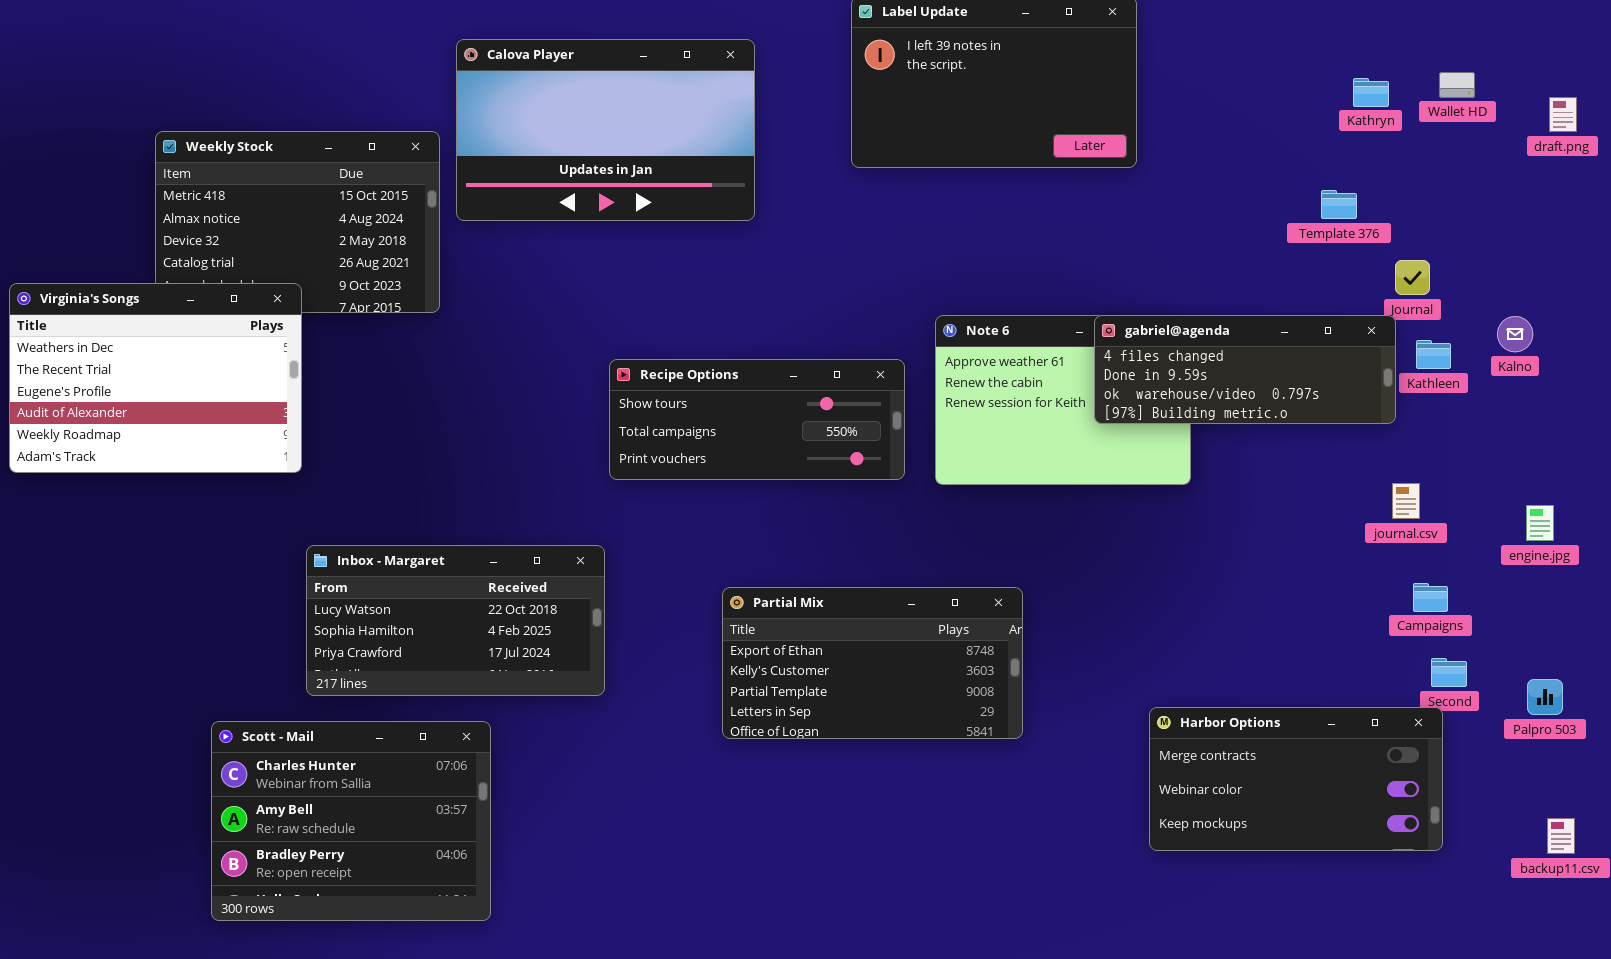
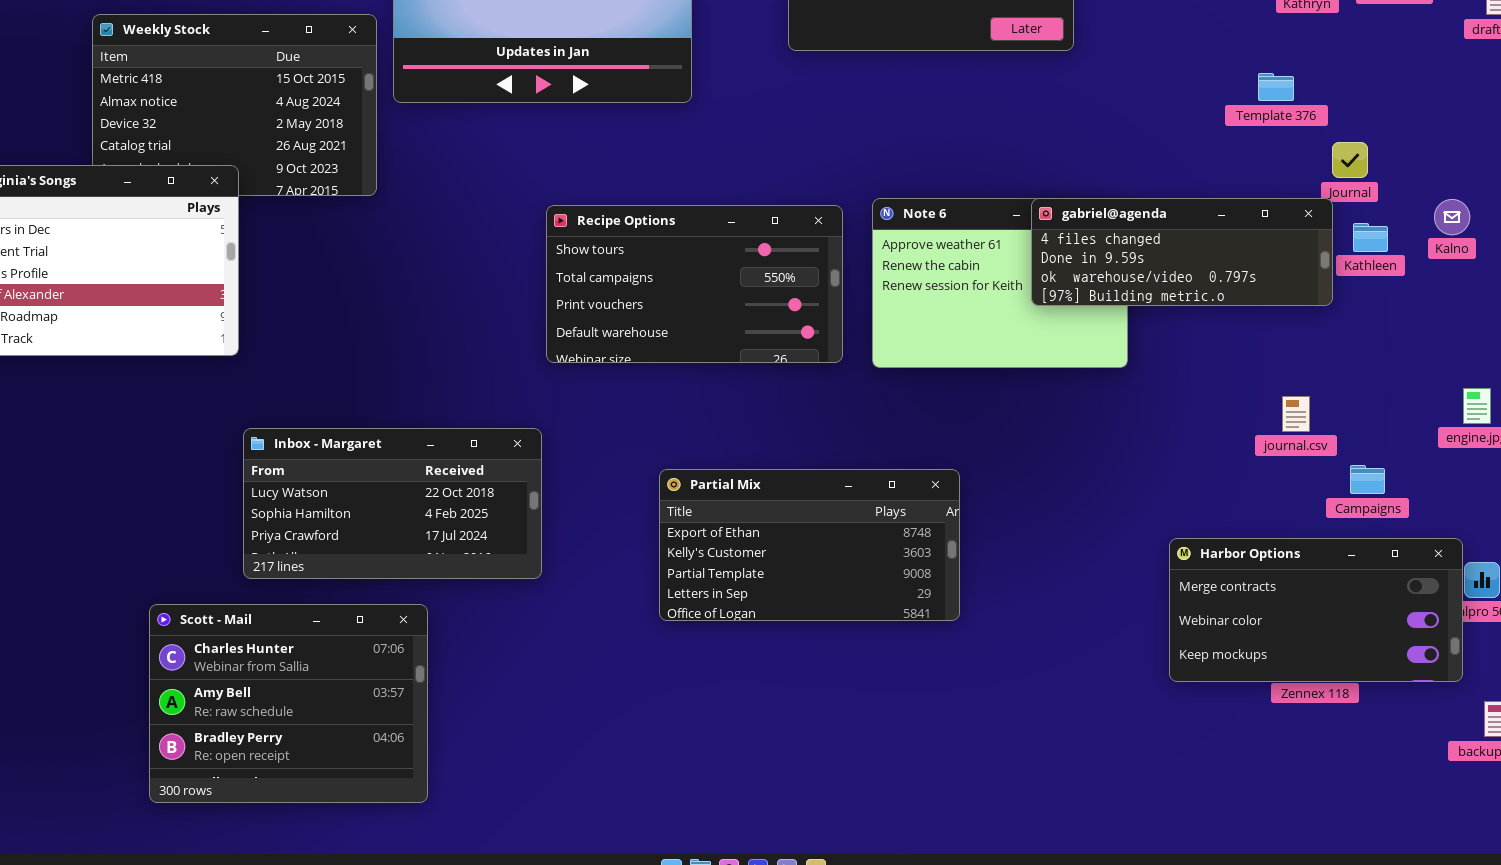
Recipe Options: [609,359,905,480] -> [546,205,843,363], resized
journal.csv: [1392,483,1420,519] -> [1282,396,1310,432], moved
Harbor Options: [1149,707,1443,851] -> [1169,538,1463,682], moved

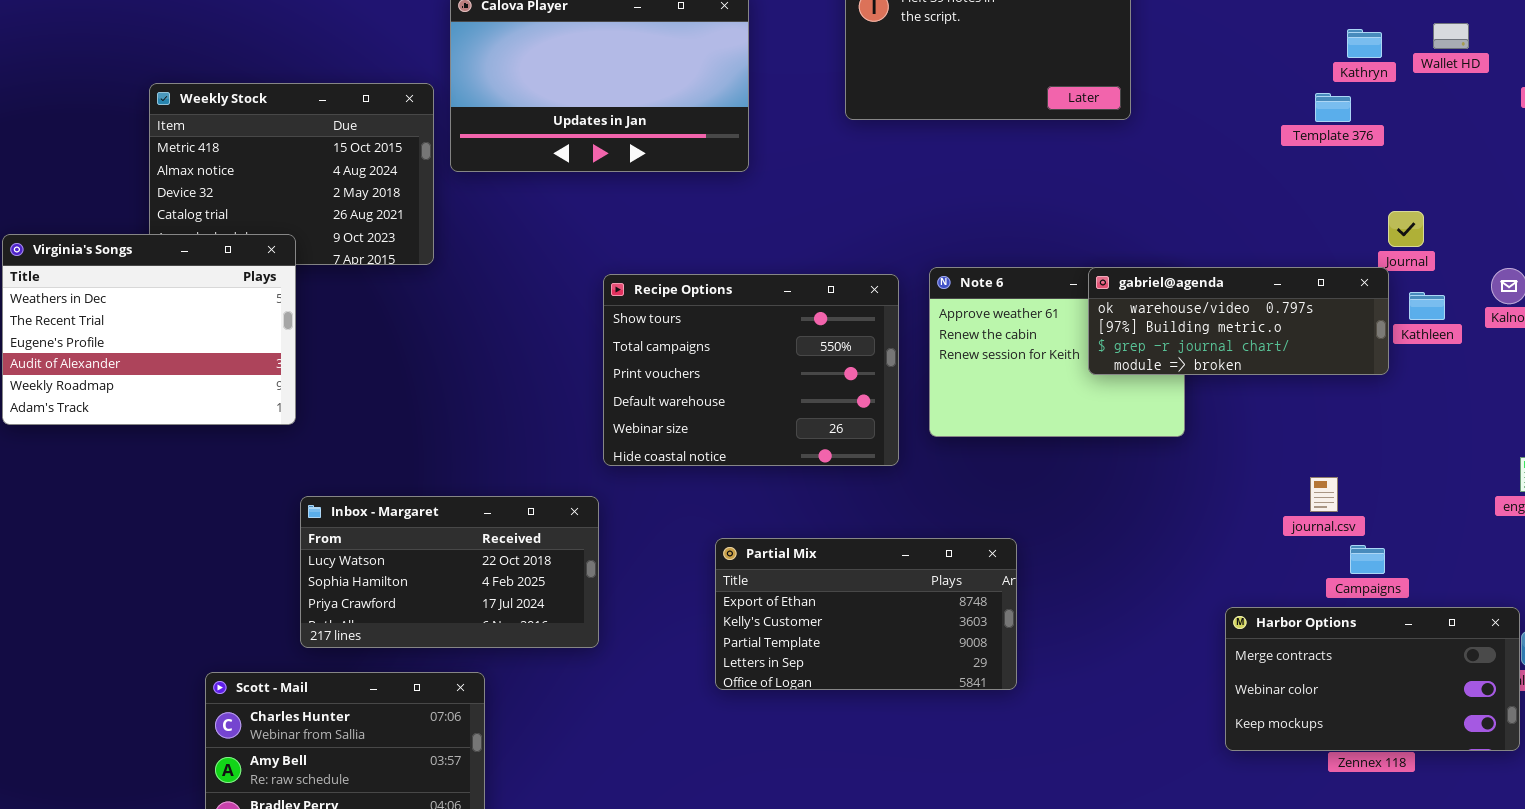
Template 376: [1258,73,1294,101] -> [1315,93,1351,122], moved
gabriel@agenda: [1031,198,1333,306] -> [1088,267,1389,375], scrolled down 2 rows
Recipe Options: [546,205,843,363] -> [603,274,899,466], resized
journal.csv: [1282,396,1310,432] -> [1310,477,1338,512], moved
Campaigns: [1350,465,1385,494] -> [1350,545,1385,574], moved

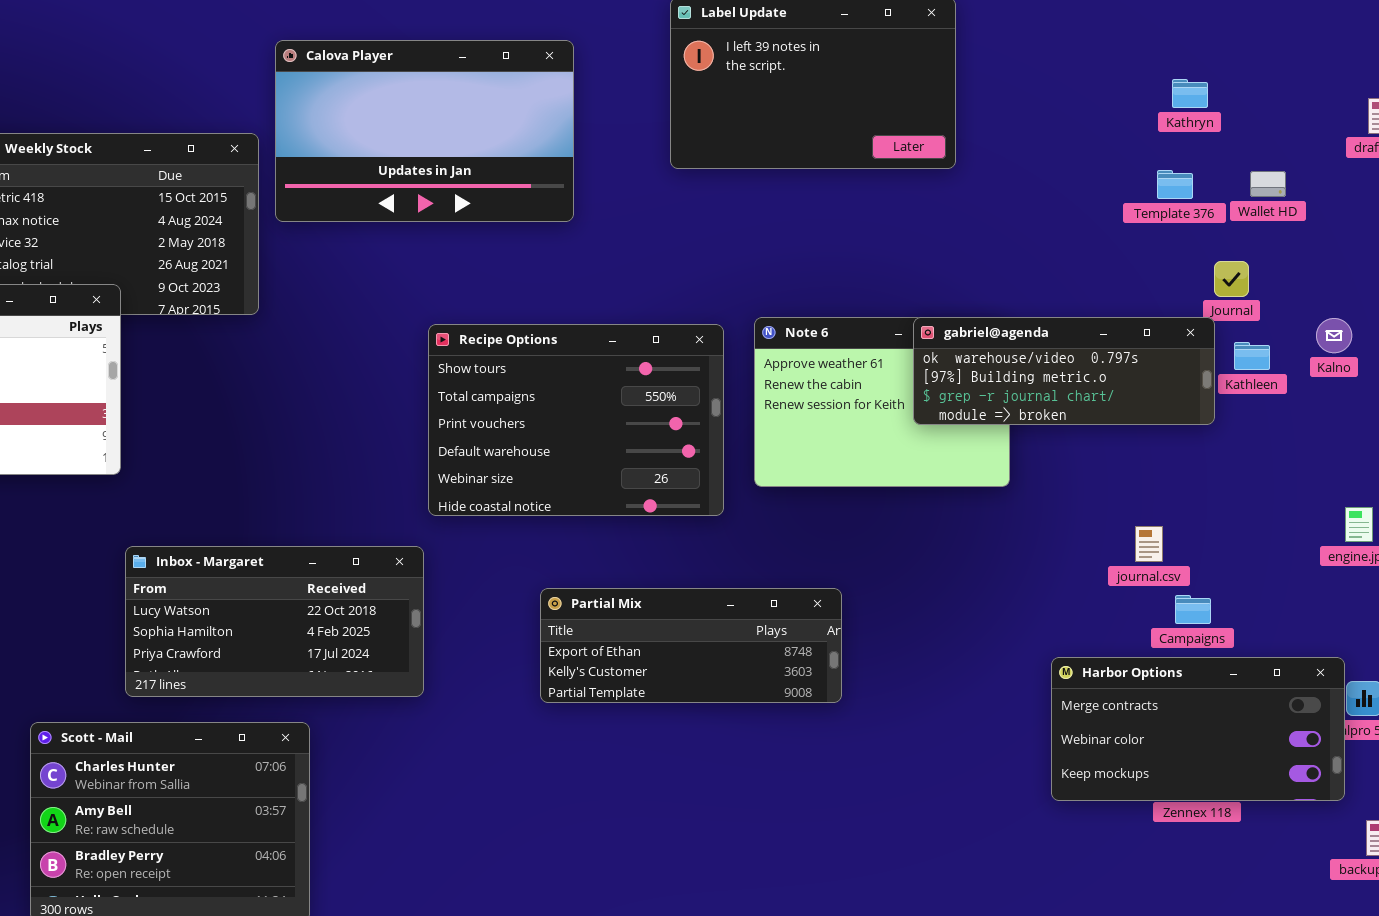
Wallet HD: [1433,23,1469,49] -> [1250,171,1286,197], moved
Template 376: [1315,93,1351,122] -> [1157,170,1193,199], moved
Partial Mix: [715,538,1017,690] -> [540,588,842,703], resized

